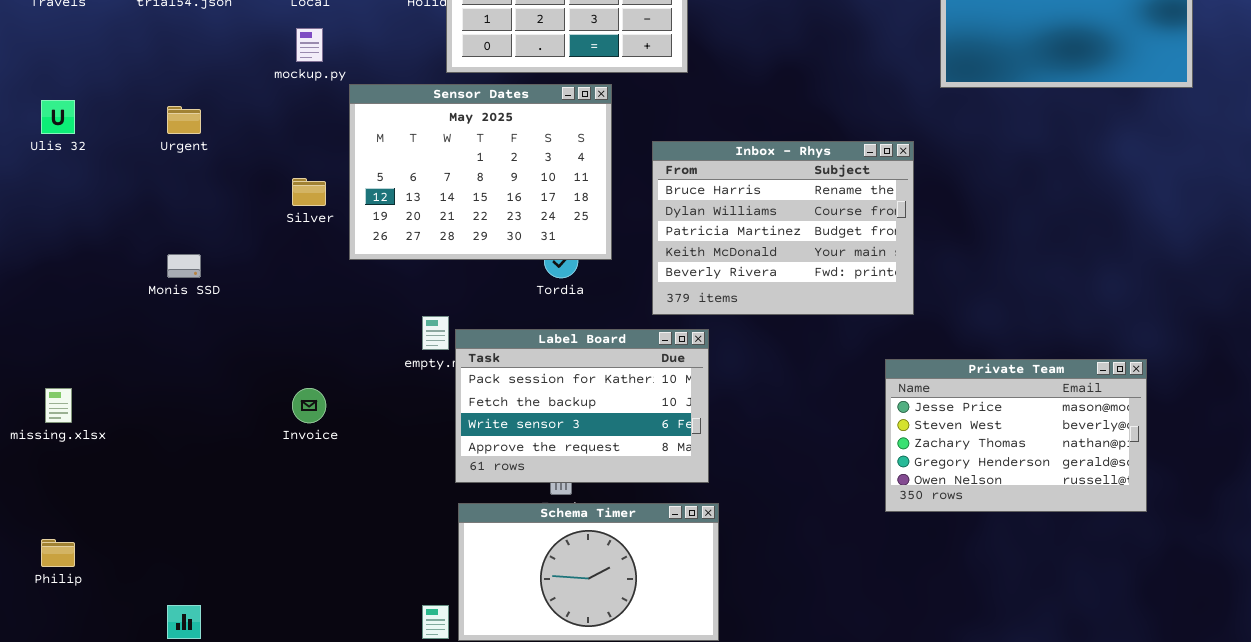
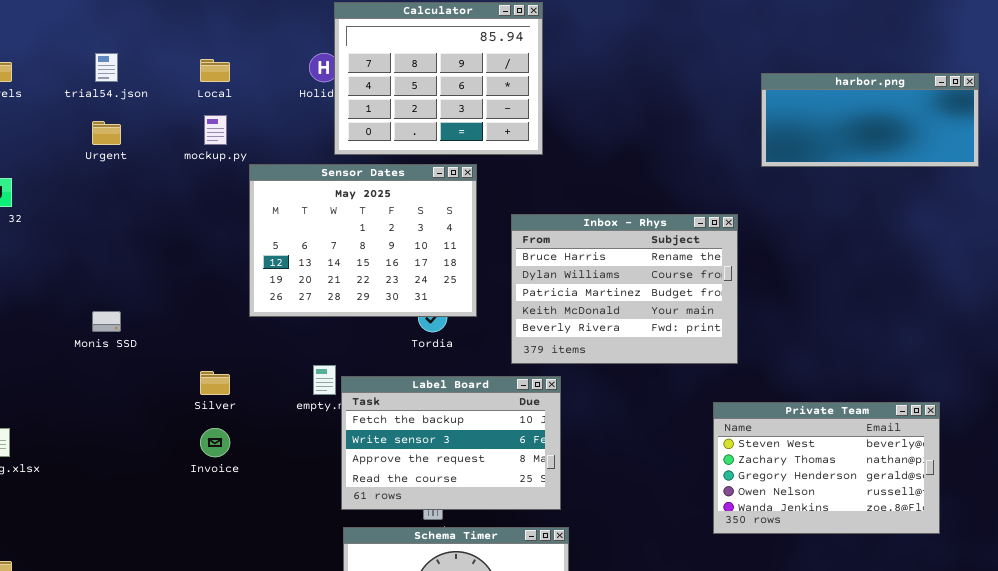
Urgent: [167,106,201,134] -> [92,121,121,145], moved
Silver: [292,178,326,206] -> [200,371,230,395], moved
Label Board: [455,329,709,483] -> [341,376,561,510], scrolled down 1 row
Private Team: [885,359,1147,512] -> [713,402,940,534], scrolled down 1 row

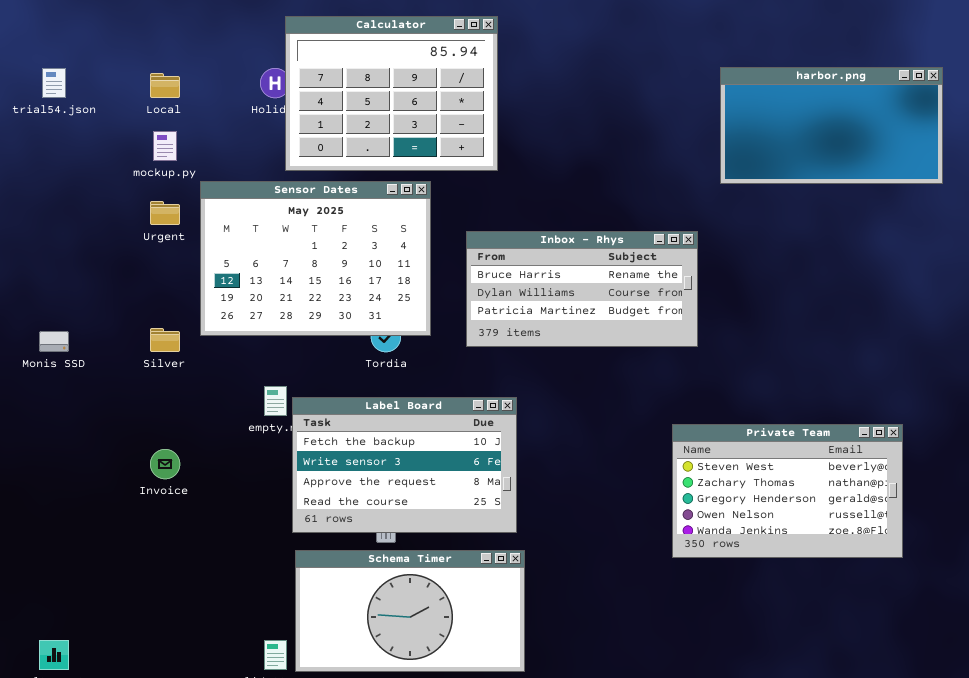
harbor.png: [761,73,979,167] -> [720,67,943,184], resized
Urgent: [92,121,121,145] -> [150,201,180,225], moved
Inbox - Rhys: [511,214,738,364] -> [466,231,698,347], resized
Silver: [200,371,230,395] -> [150,328,180,352], moved

